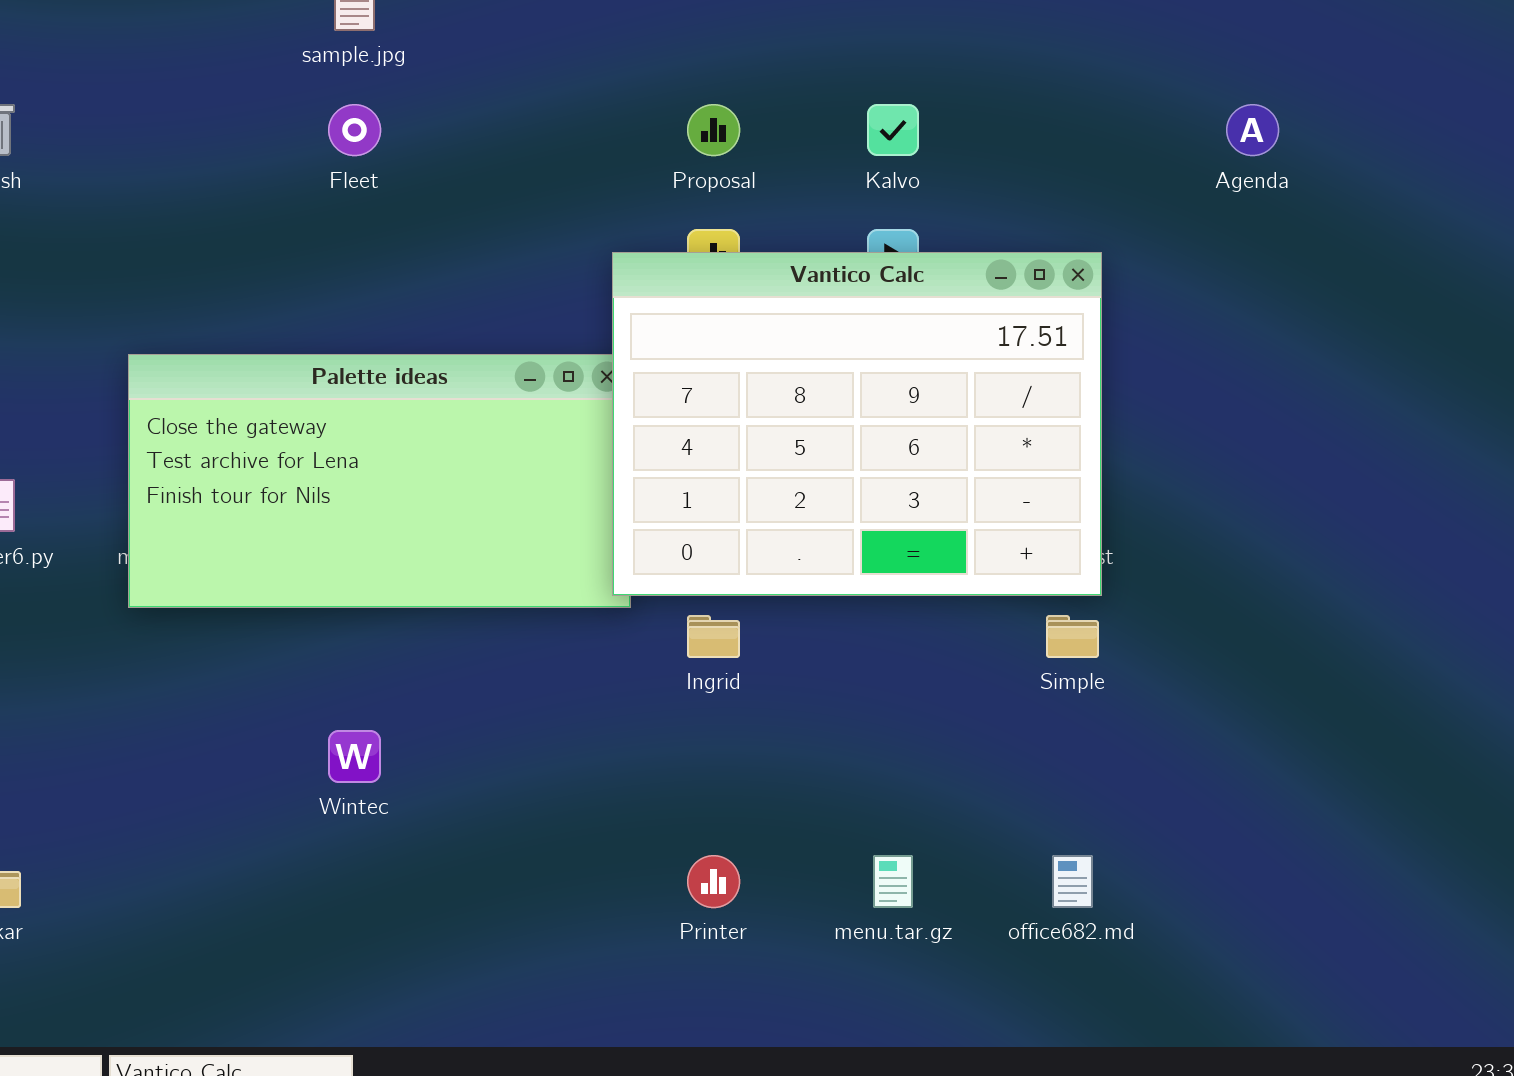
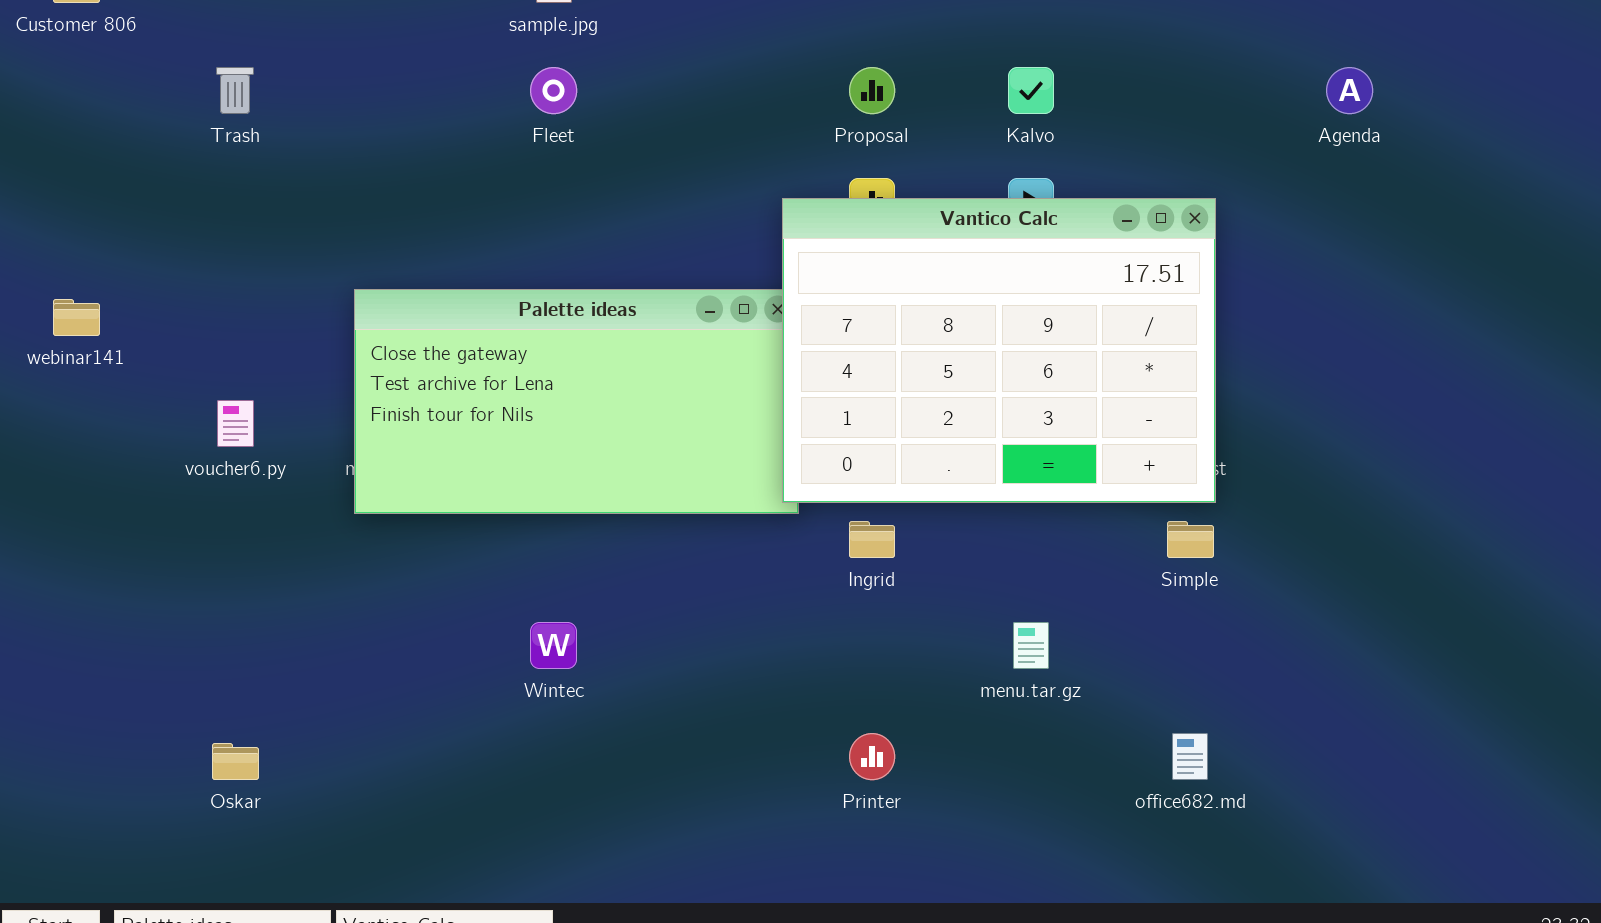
menu.tar.gz: [873,855,913,908] -> [1013,622,1049,669], moved

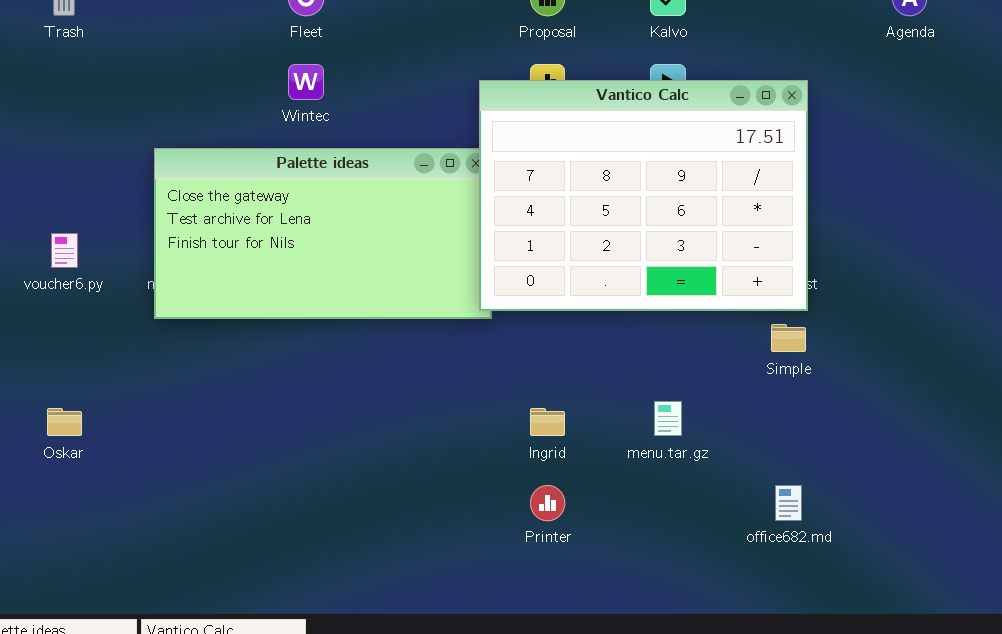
Ingrid: [849,521,895,558] -> [530,408,565,436], moved
Wintec: [530,622,577,669] -> [288,64,324,100], moved
Oskar: [212,743,259,780] -> [47,408,82,436], moved

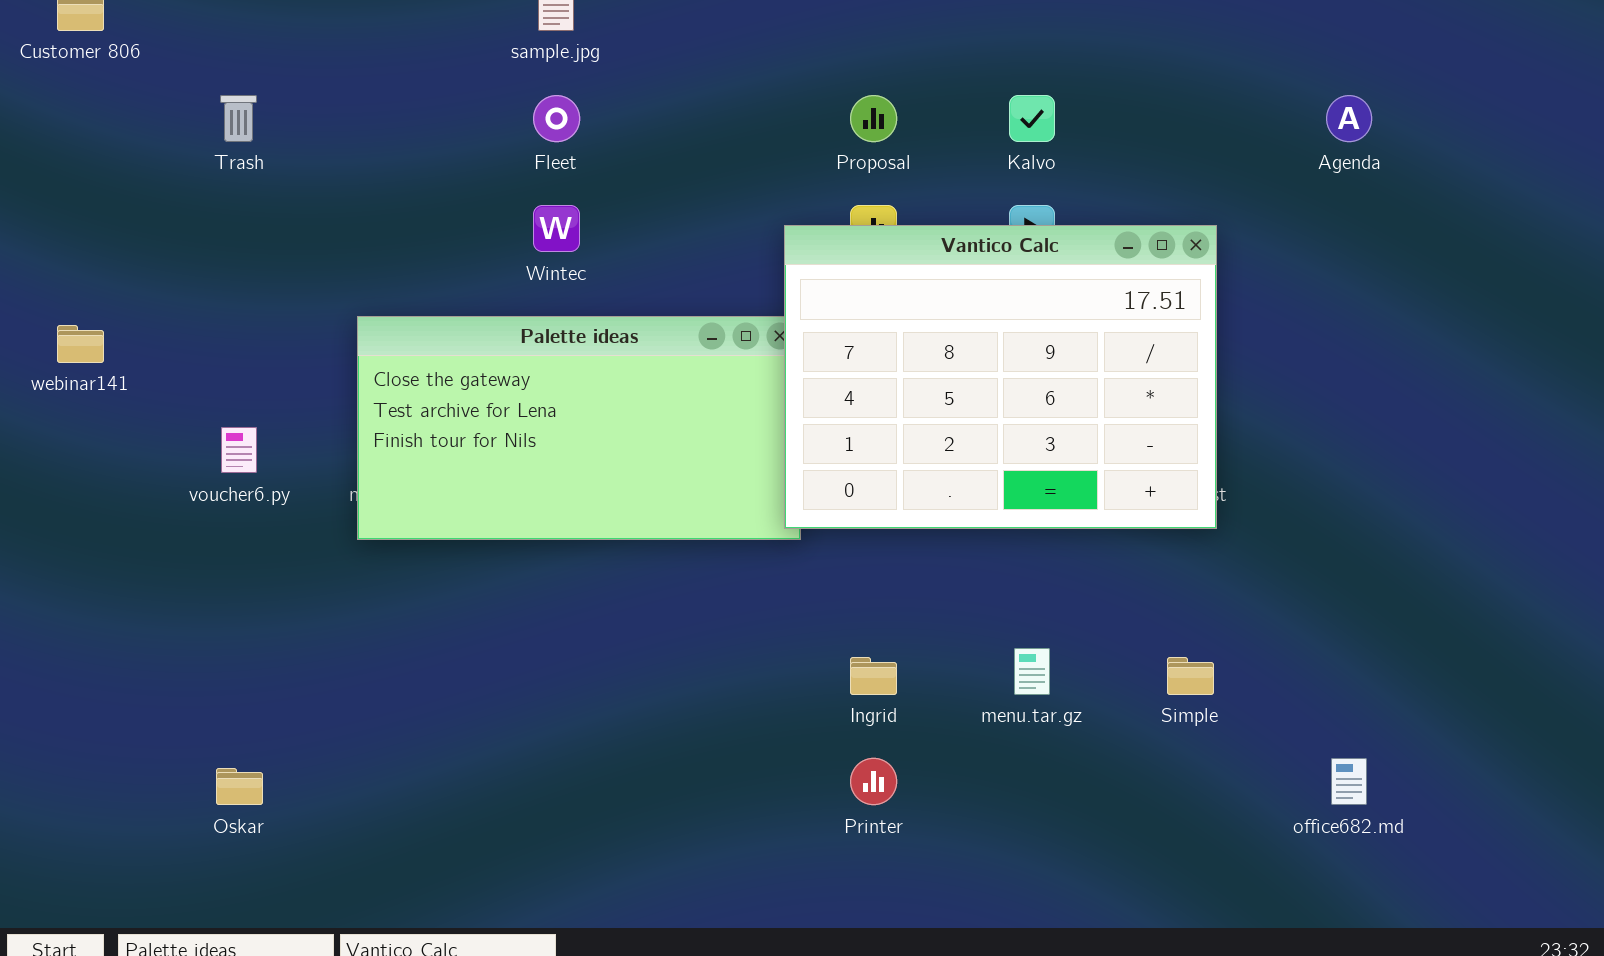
Simple: [771,324,806,352] -> [1167,657,1214,695], moved
Oskar: [47,408,82,436] -> [216,768,263,805], moved
office682.md: [775,485,802,521] -> [1331,758,1367,805], moved

